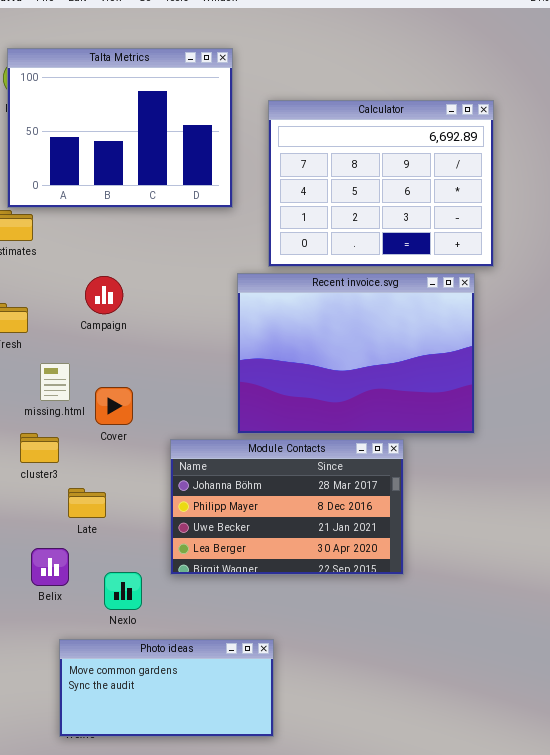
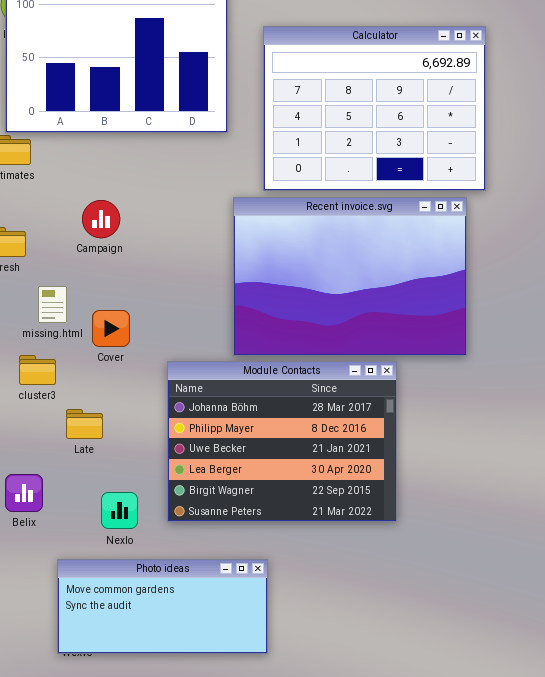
Module Contacts: [170,439,404,575] -> [167,361,397,522], resized
Belix: [31,548,69,586] -> [5,474,43,512], moved

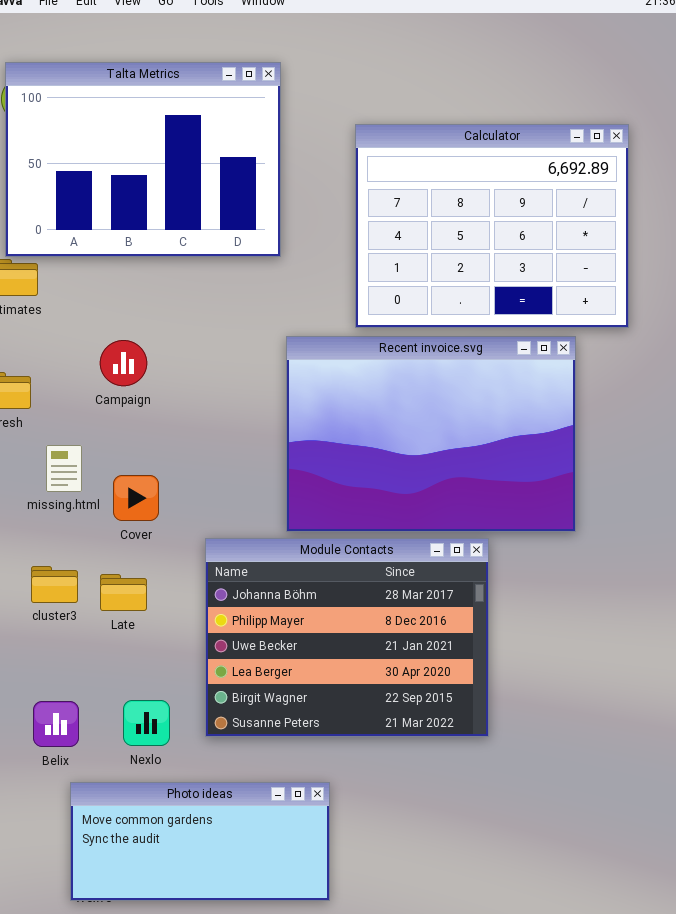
Calculator: [263,26,486,191] -> [355,124,629,328], moved
cluster3: [19,355,56,385] -> [31,566,78,603], moved
Late: [66,409,103,439] -> [100,574,147,611], moved
Belix: [5,474,43,512] -> [33,701,79,747], moved

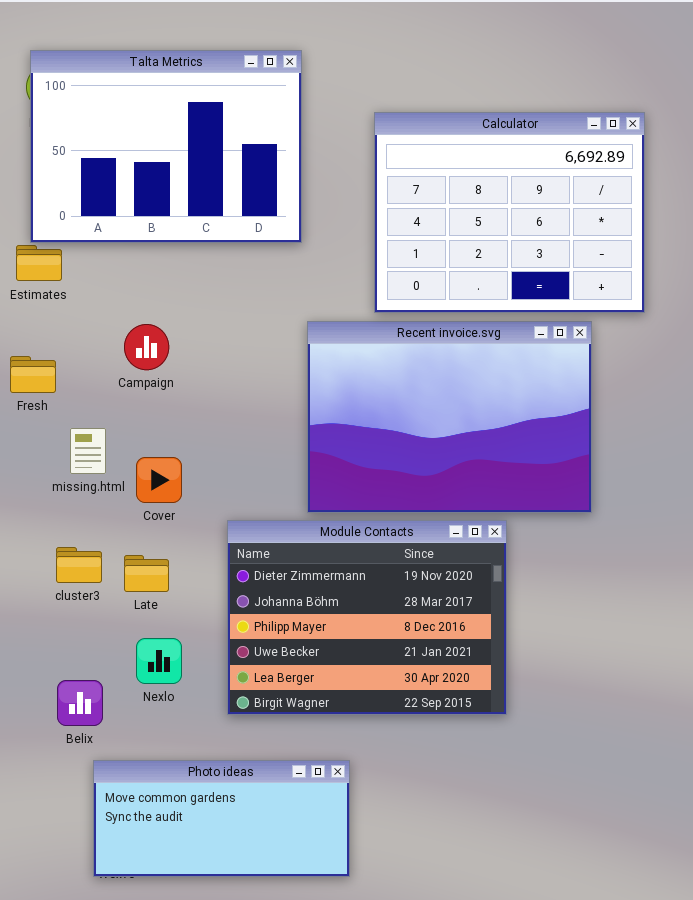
Module Contacts: [205,538,489,737] -> [227,520,507,715], scrolled up 1 row
Nexlo: [123,700,170,746] -> [136,638,182,684], moved

